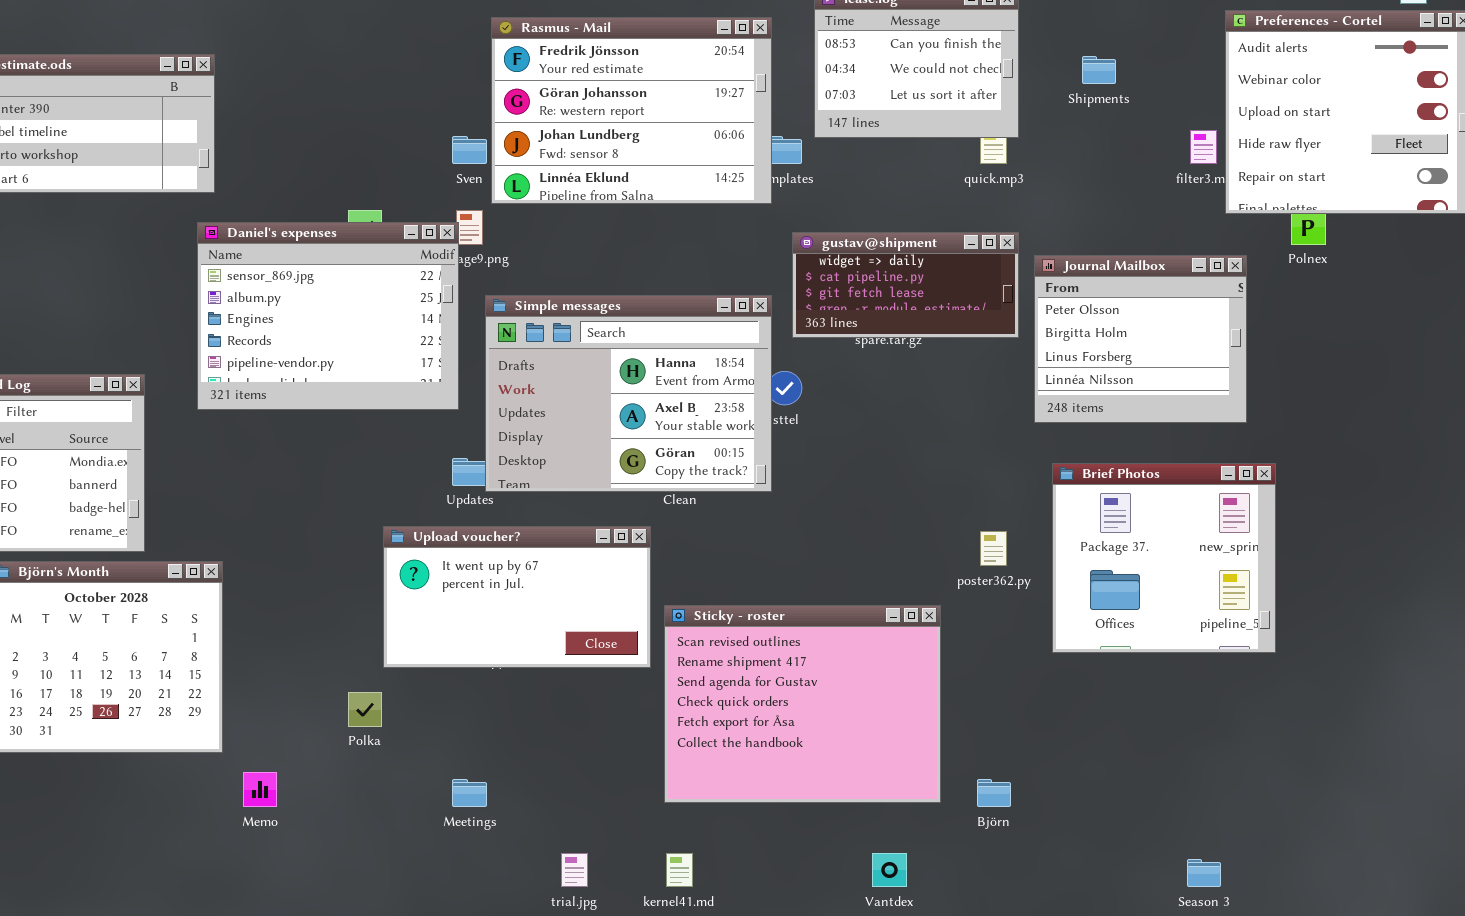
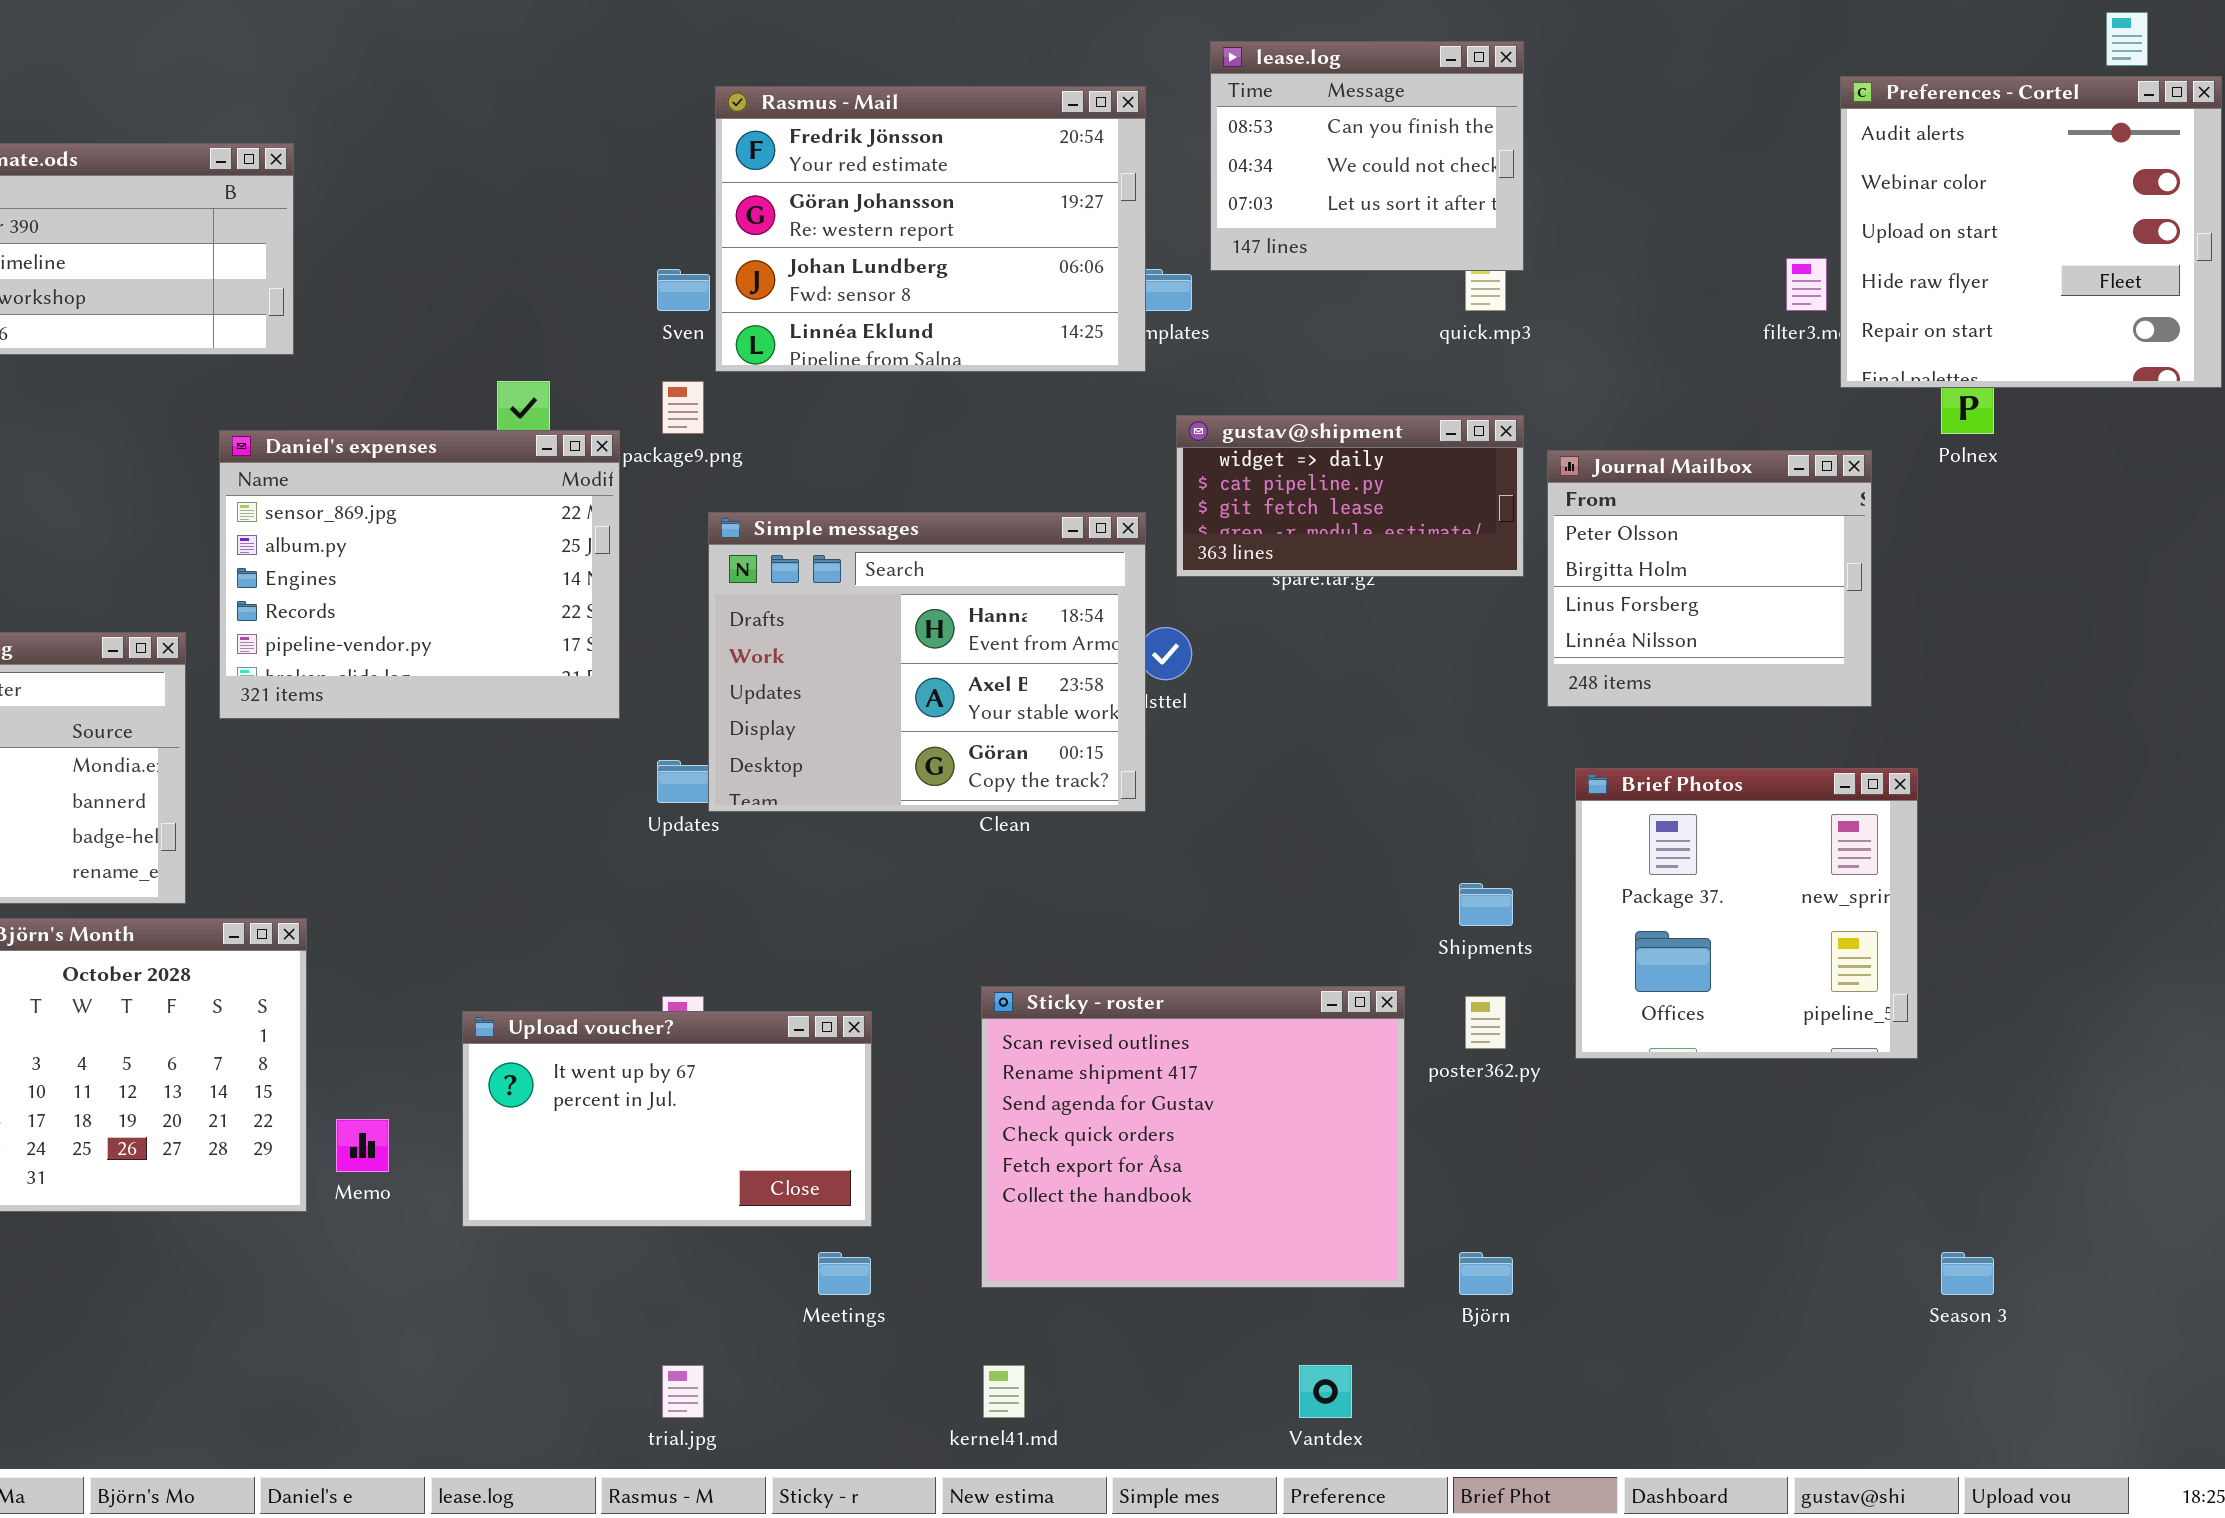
Shipments: [1082,56,1116,84] -> [1459,883,1513,926], moved
Daniel's expenses: [197,222,459,410] -> [219,430,620,719], moved
Upload voucher?: [383,526,651,668] -> [462,1011,872,1227], moved
poster362.py: [980,531,1007,566] -> [1465,996,1506,1049], moved
Memo: [243,772,277,807] -> [336,1119,389,1172], moved
Meetings: [452,779,487,807] -> [818,1252,871,1295], moved
trial.jpg: [561,853,588,887] -> [662,1365,704,1418], moved
Season 3: [1187,859,1221,887] -> [1941,1252,1994,1295], moved

